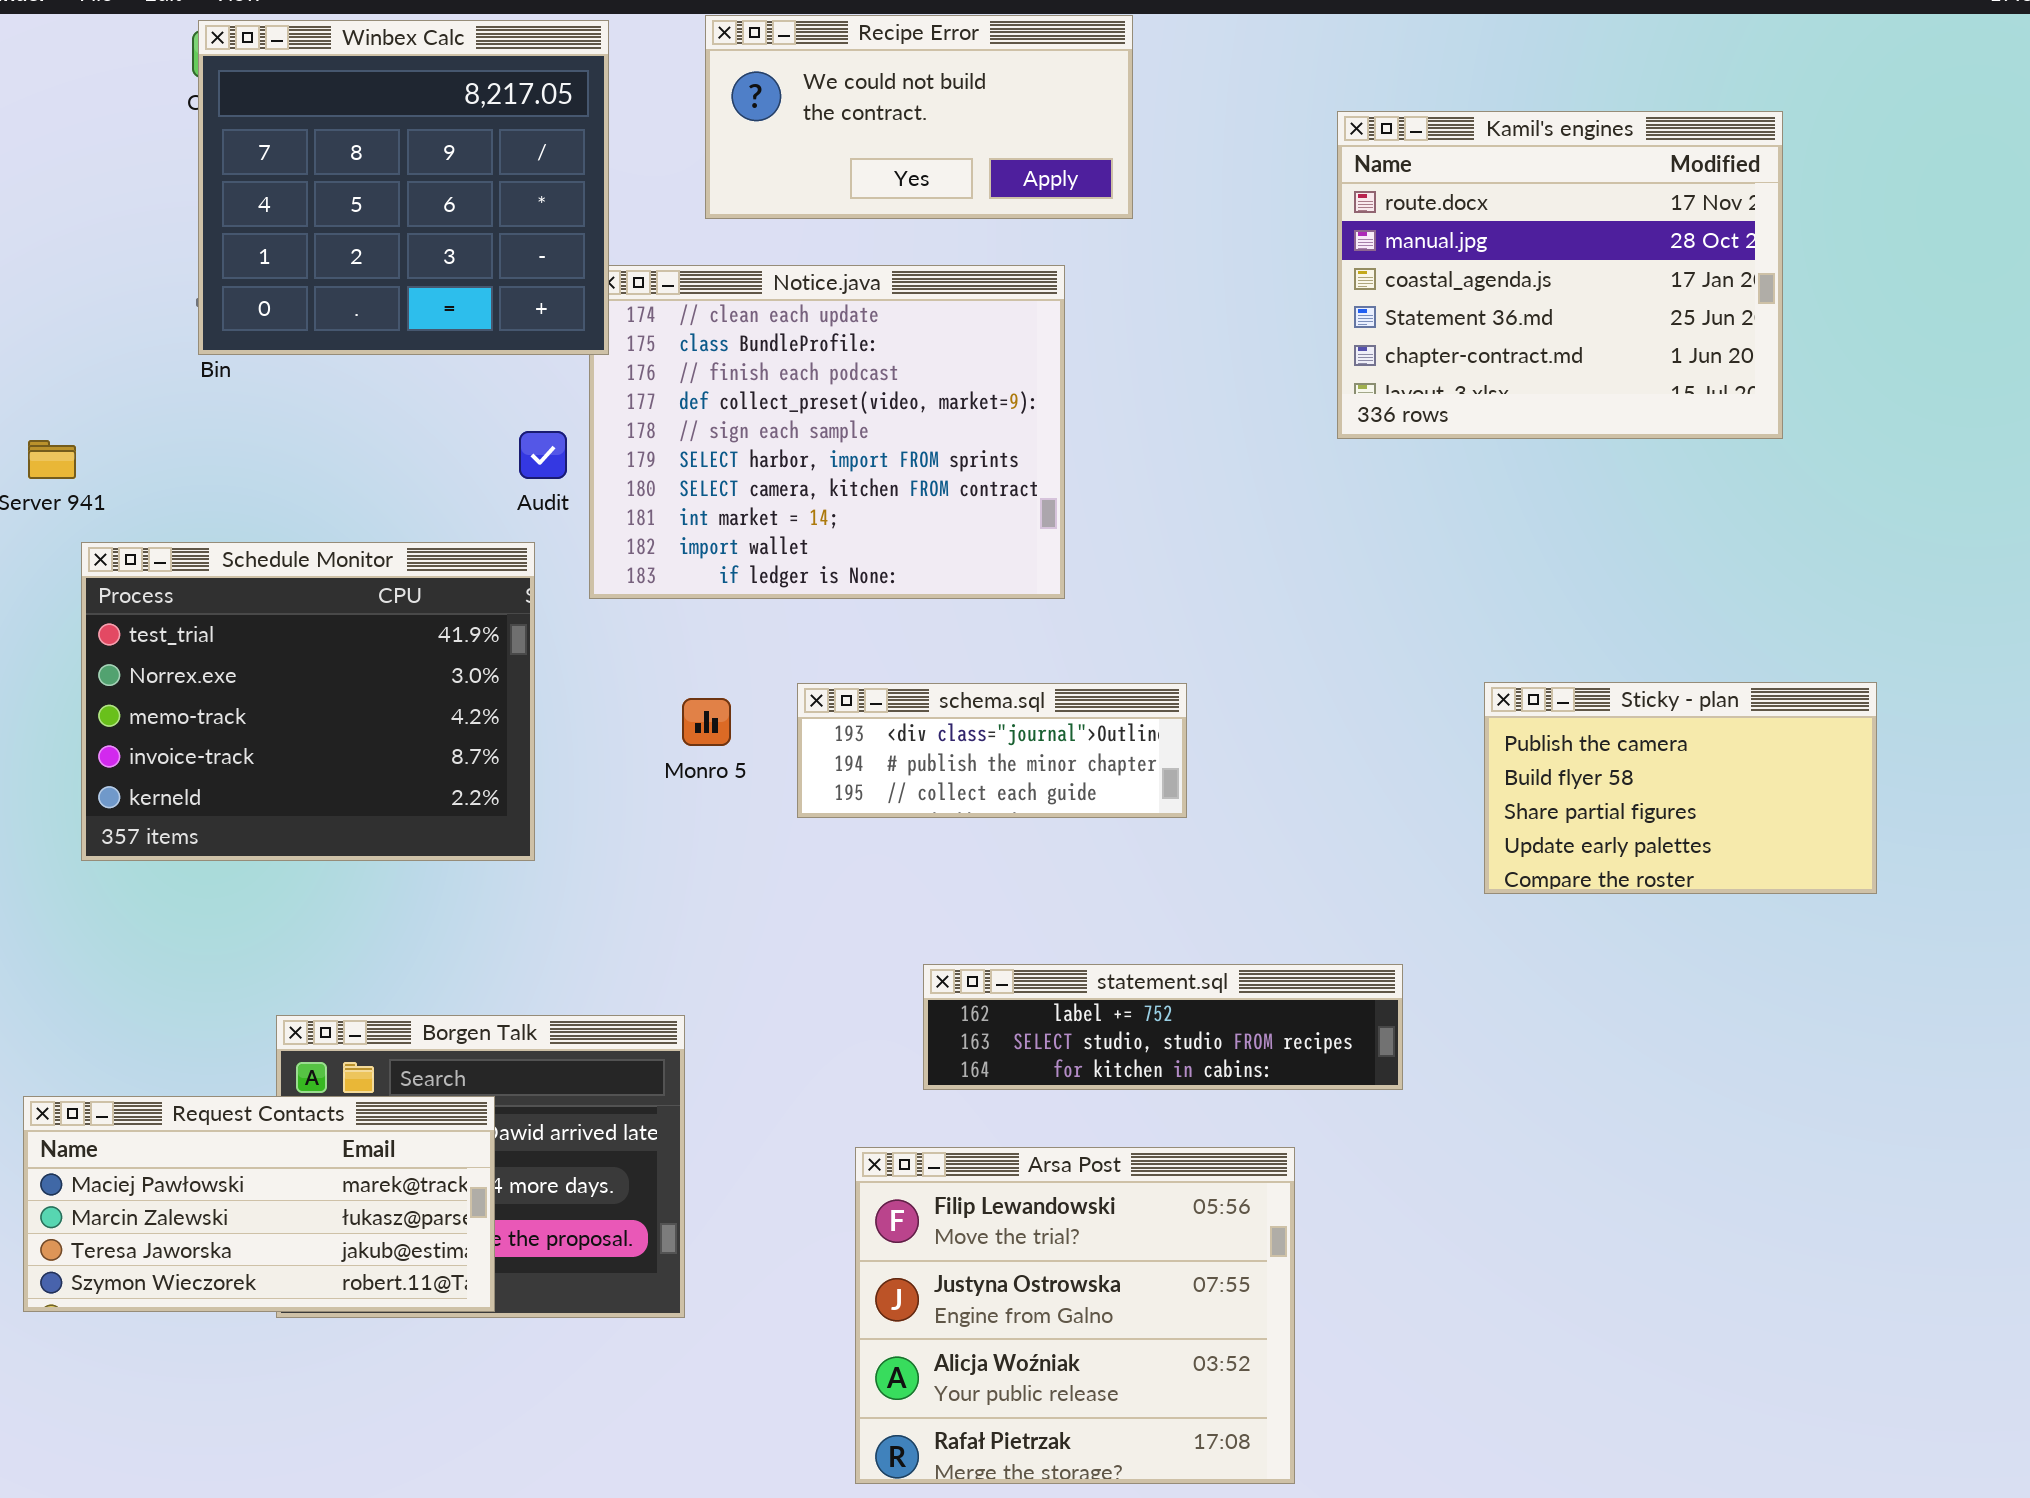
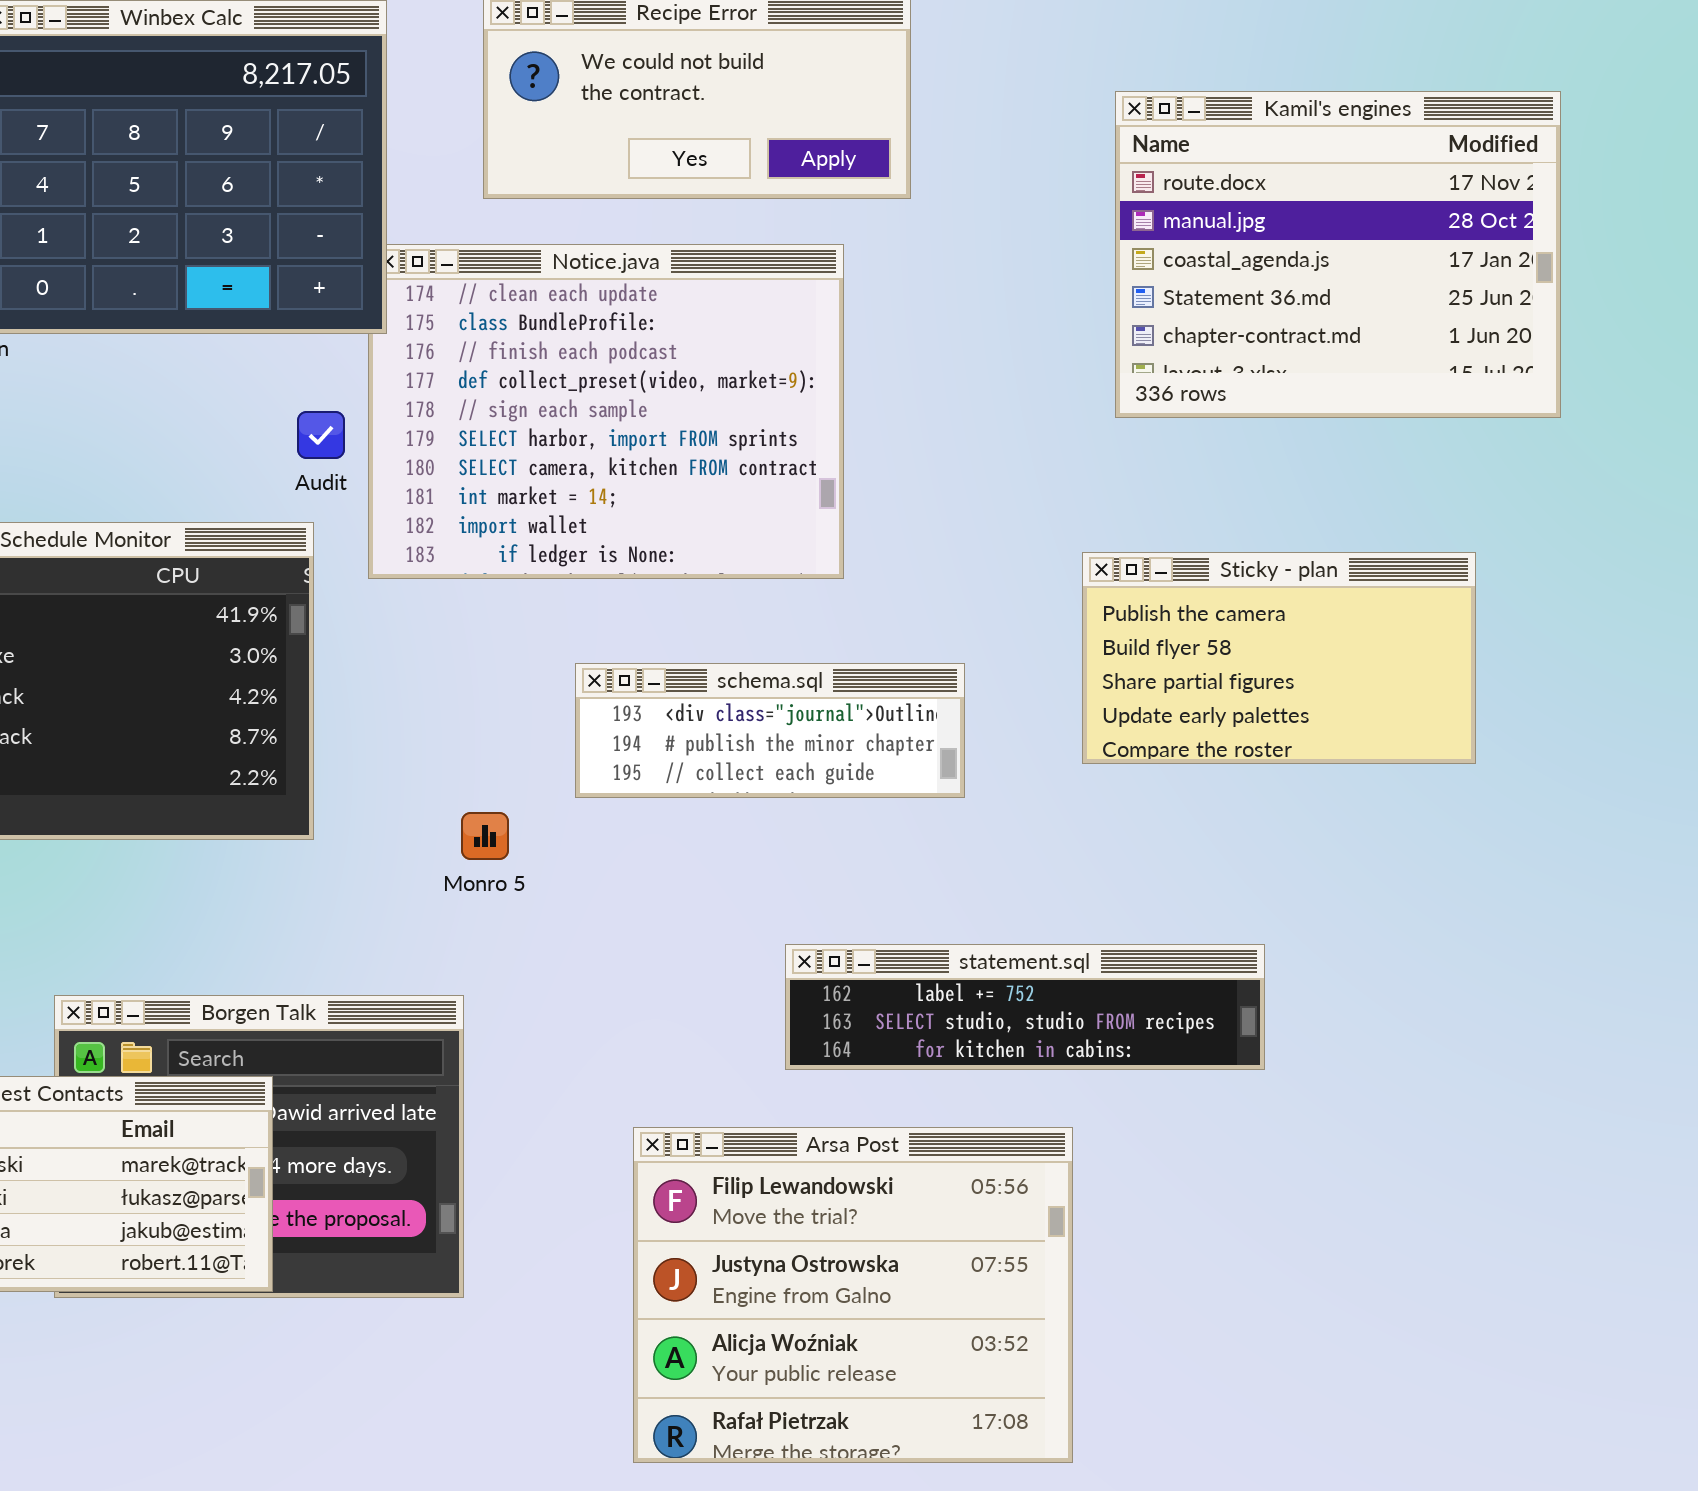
Sticky - plan: [1484,682,1877,894] -> [1082,552,1476,764], moved
Monro 5: [682,698,731,746] -> [461,812,509,860], moved
statement.sql: [923,964,1403,1090] -> [785,944,1265,1070], moved

